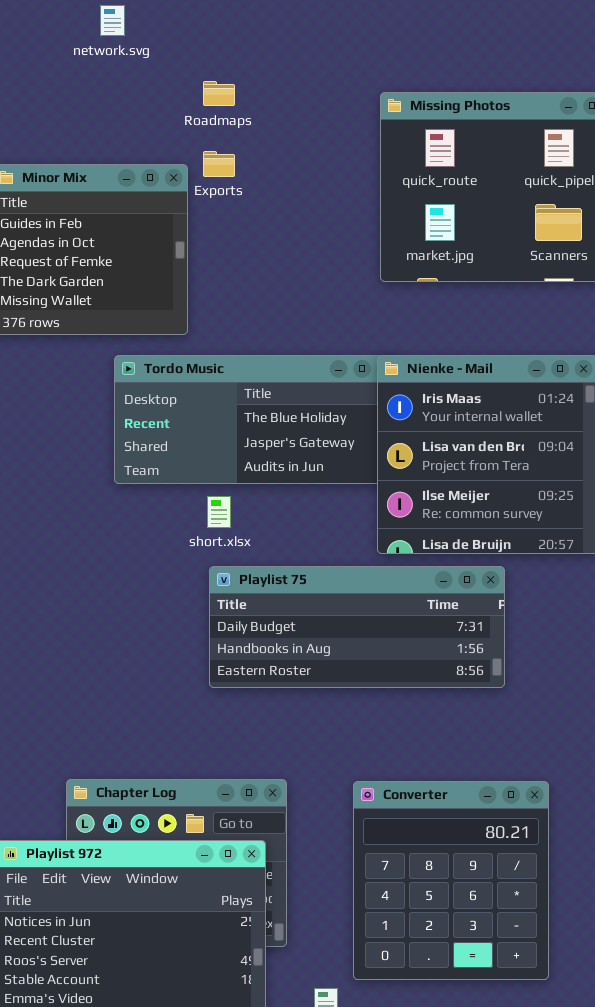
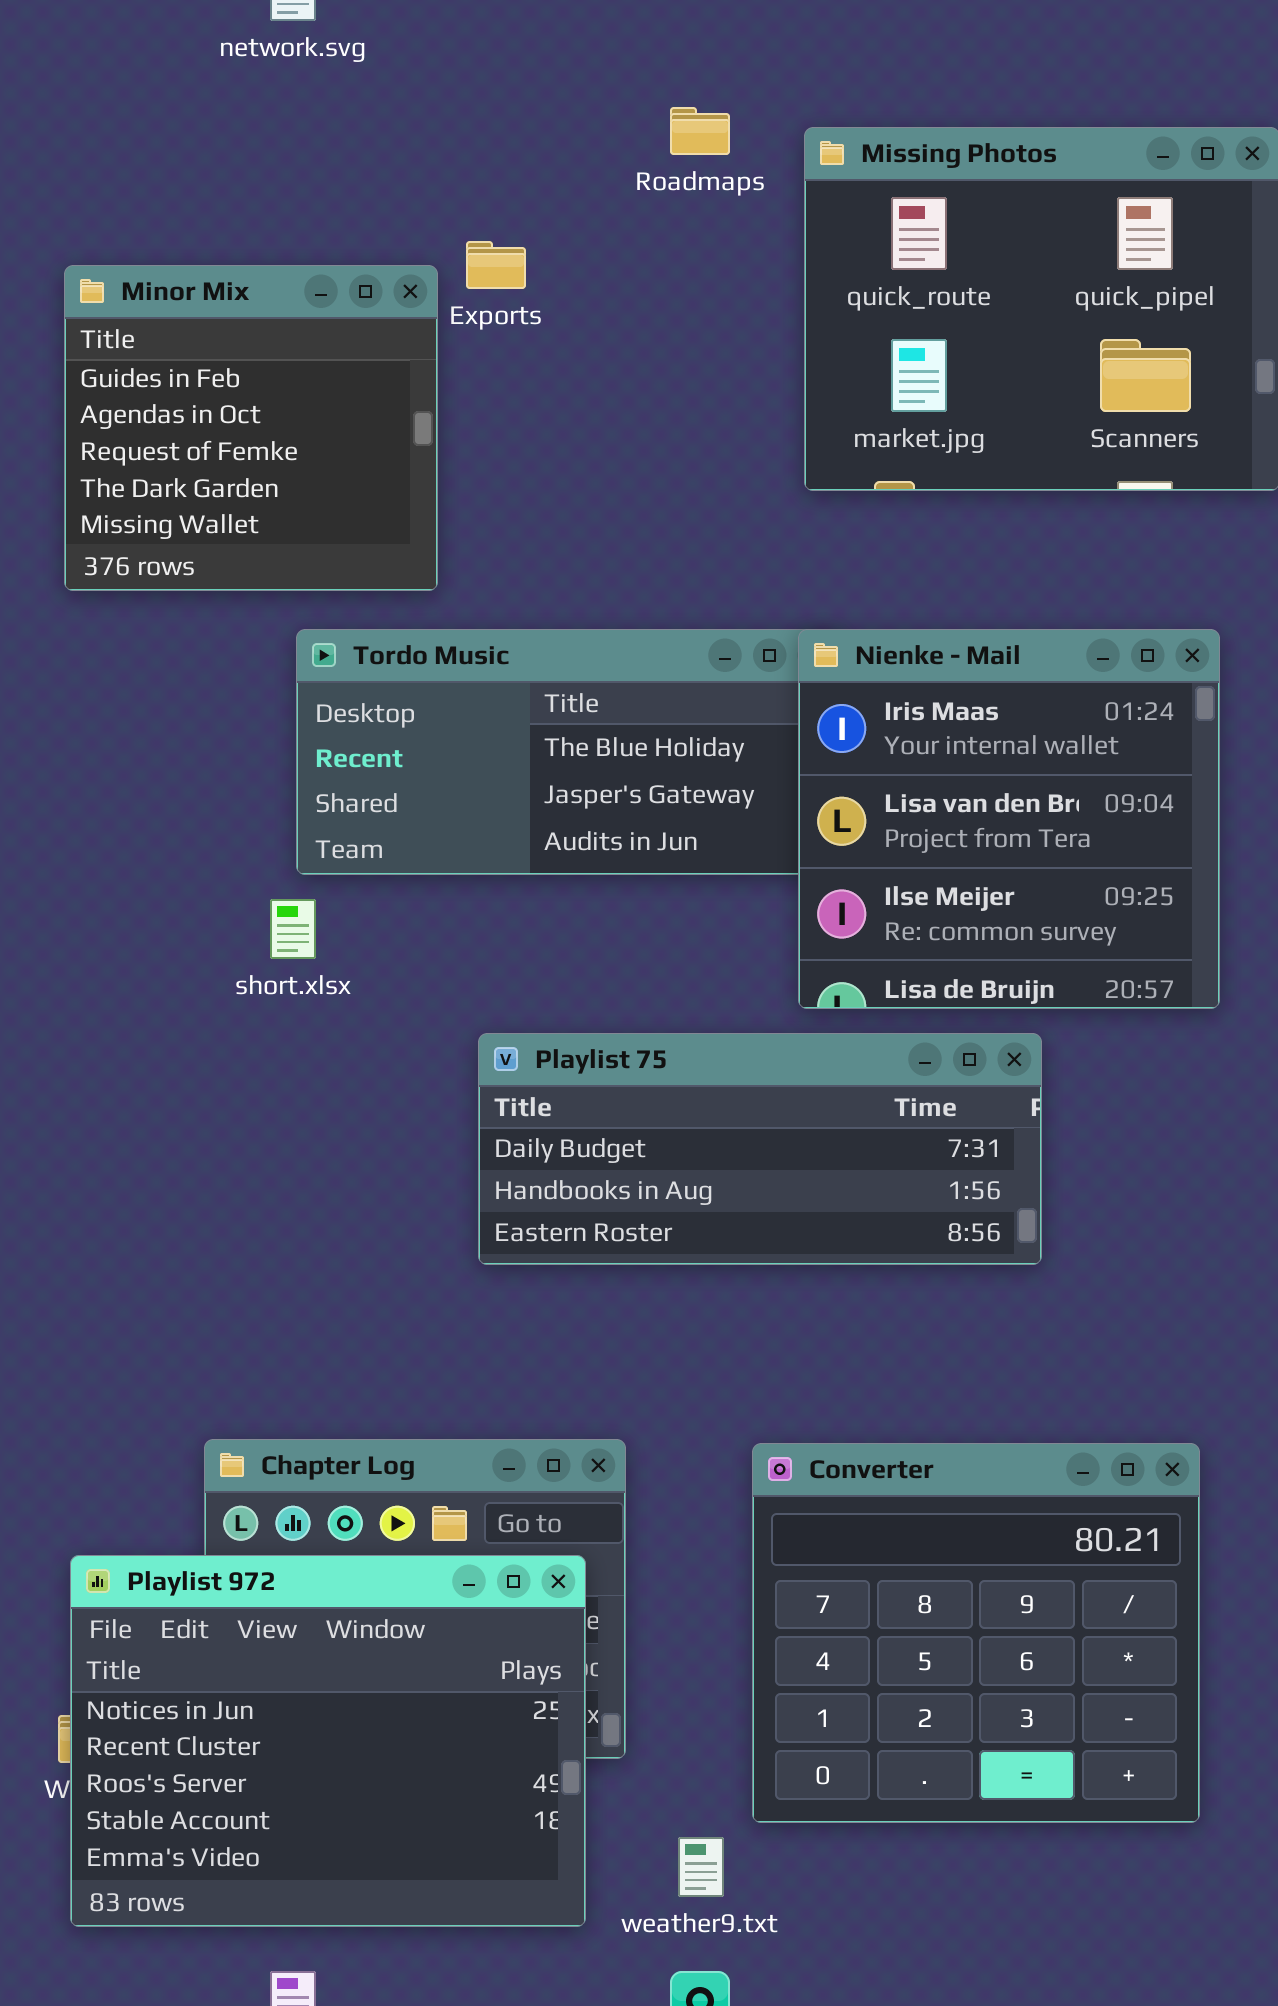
Roadmaps: [203,81,235,106] -> [670,107,730,155], moved
short.xlsx: [207,496,231,528] -> [270,899,316,959], moved
Converter: [353,781,549,980] -> [752,1443,1200,1823], resized

